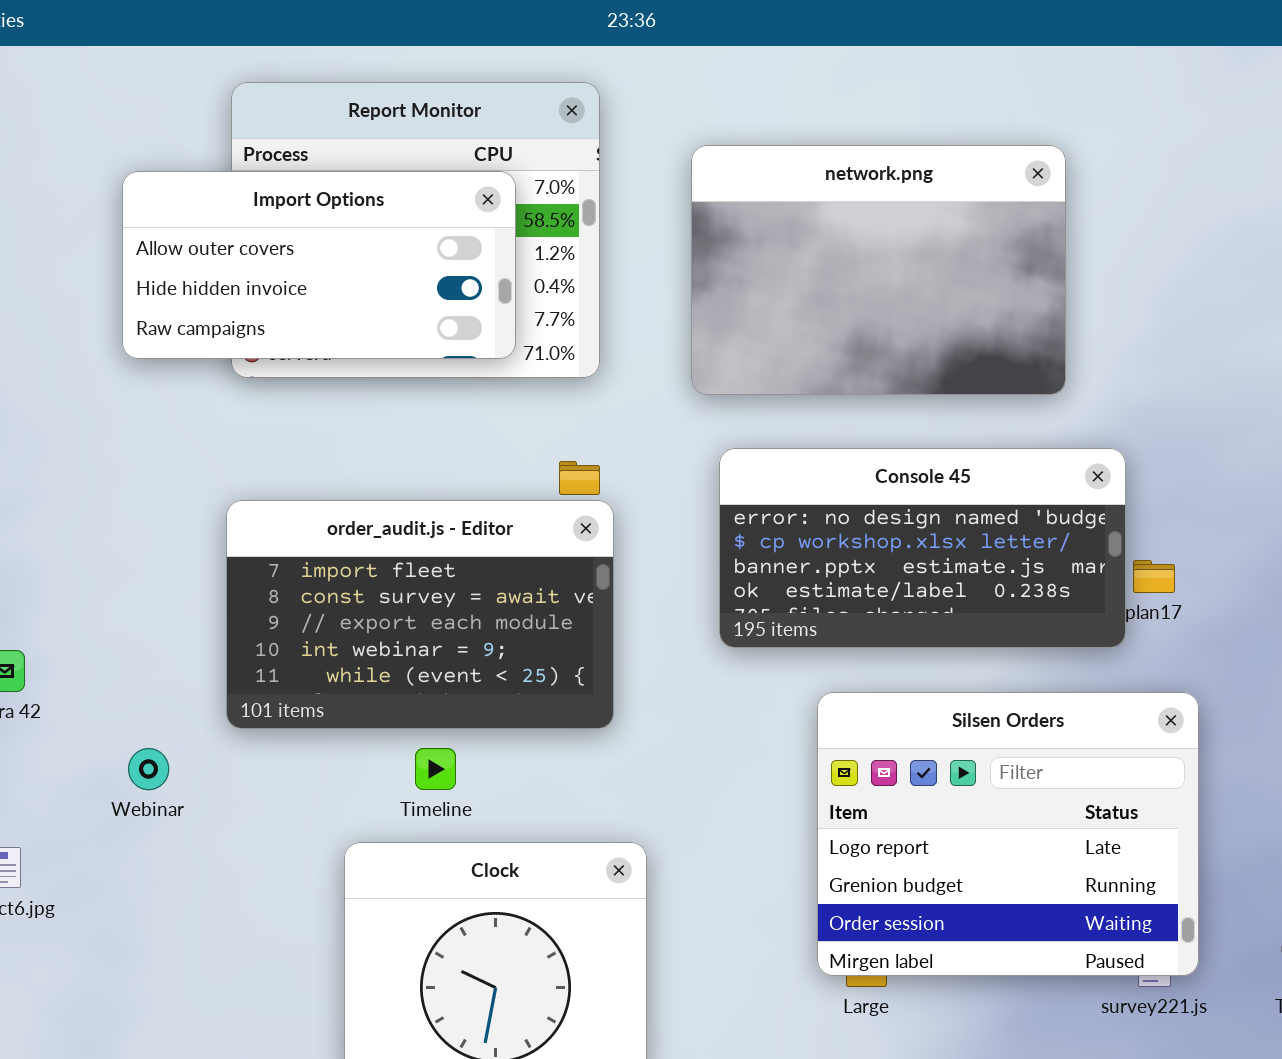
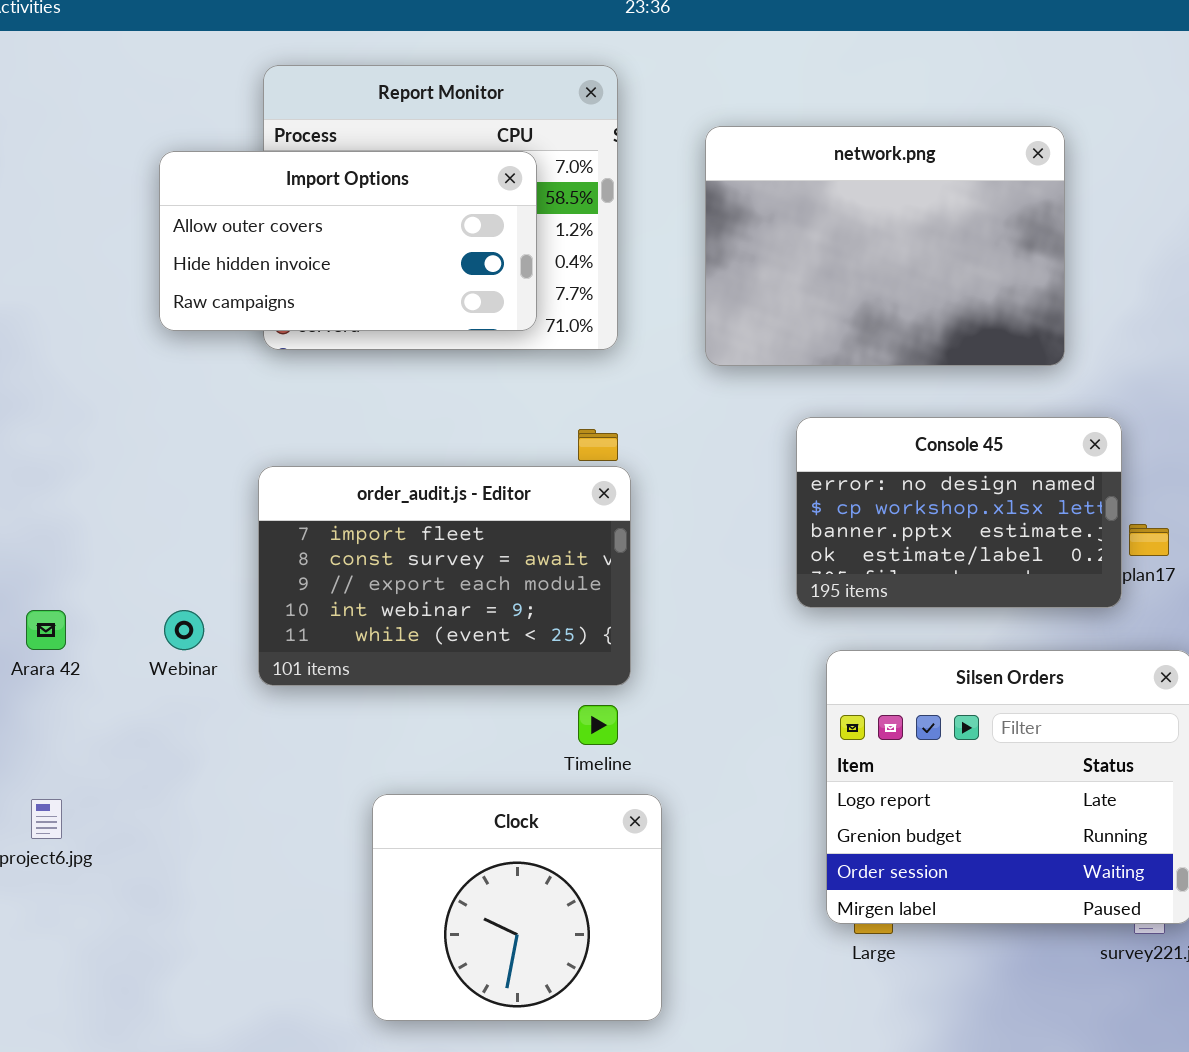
Console 45: [719,448,1126,648] -> [796,417,1122,608], resized
Webinar: [128,748,169,790] -> [164,610,204,650], moved
Timeline: [415,748,456,790] -> [578,705,618,745], moved

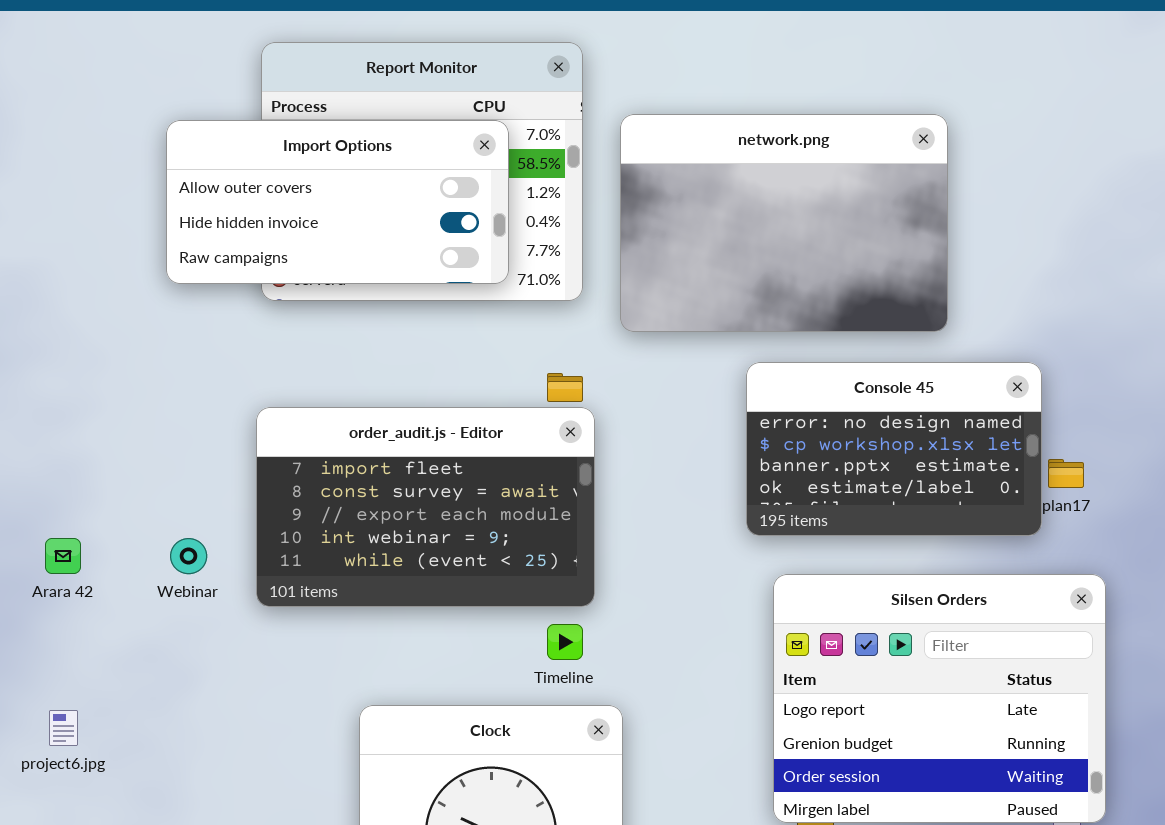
network.png: [705,126,1065,366] -> [620,114,948,332], moved

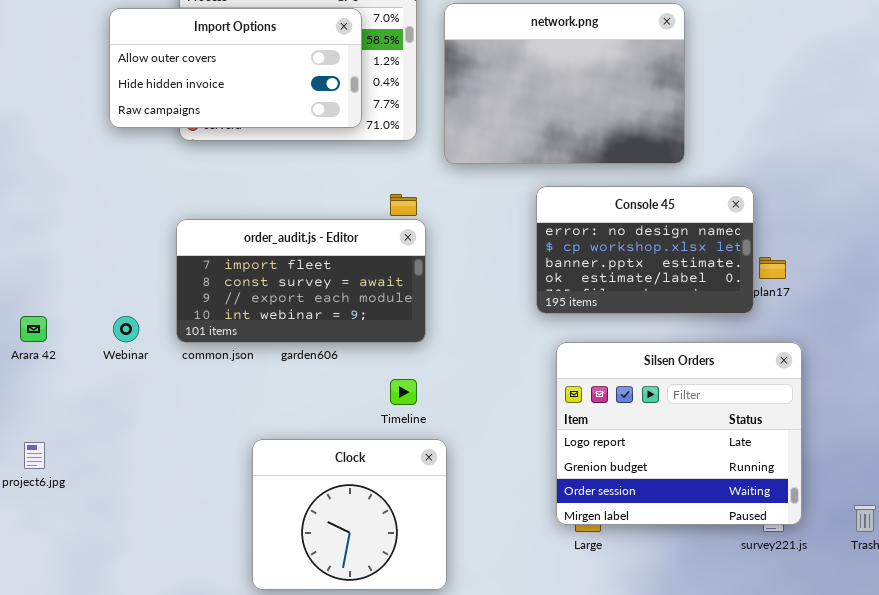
order_audit.js - Editor: [256,407,595,607] -> [176,219,426,343], resized

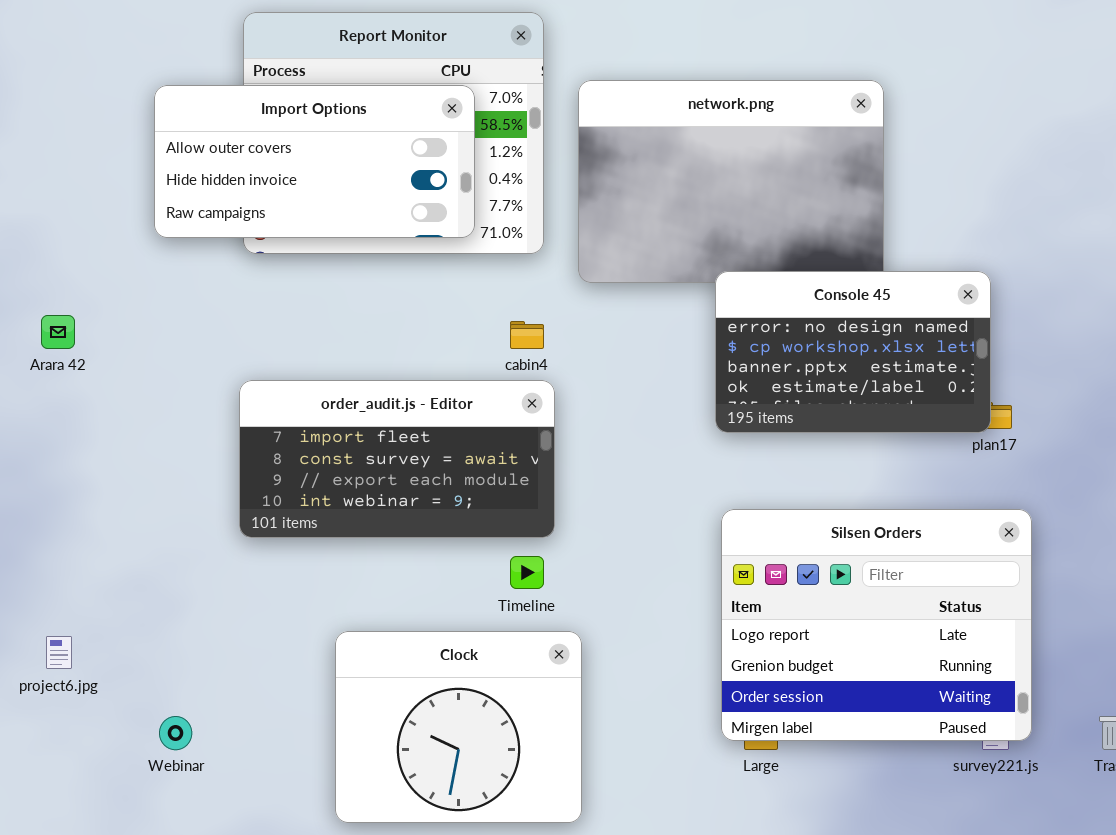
Console 45: [536,186,754,314] -> [715,271,991,433], moved
order_audit.js - Editor: [176,219,426,343] -> [239,380,555,538], moved
Arara 42: [20,316,47,342] -> [41,315,75,349], moved
Webinar: [113,316,139,342] -> [159,716,192,750], moved

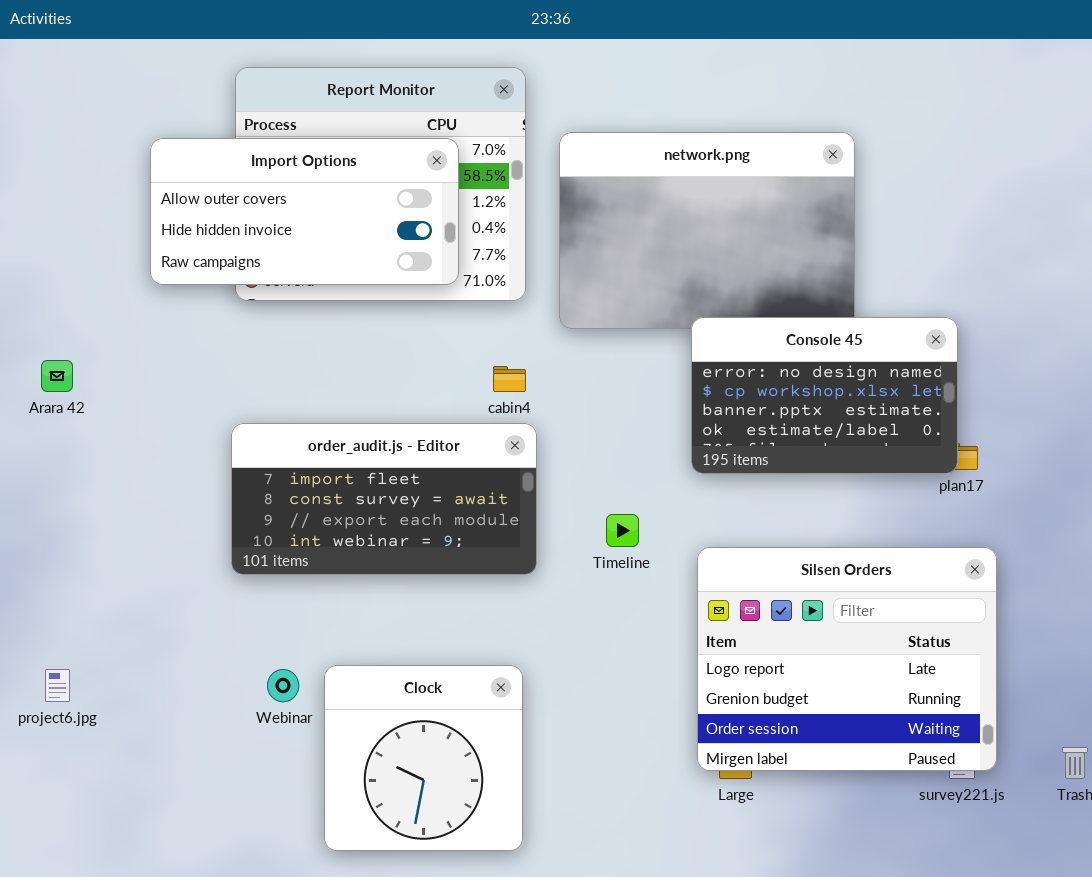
Timeline: [510,556,544,589] -> [606,514,639,547], moved
Clock: [335,631,582,823] -> [324,665,523,851], resized
Webinar: [159,716,192,750] -> [267,669,299,702], moved

